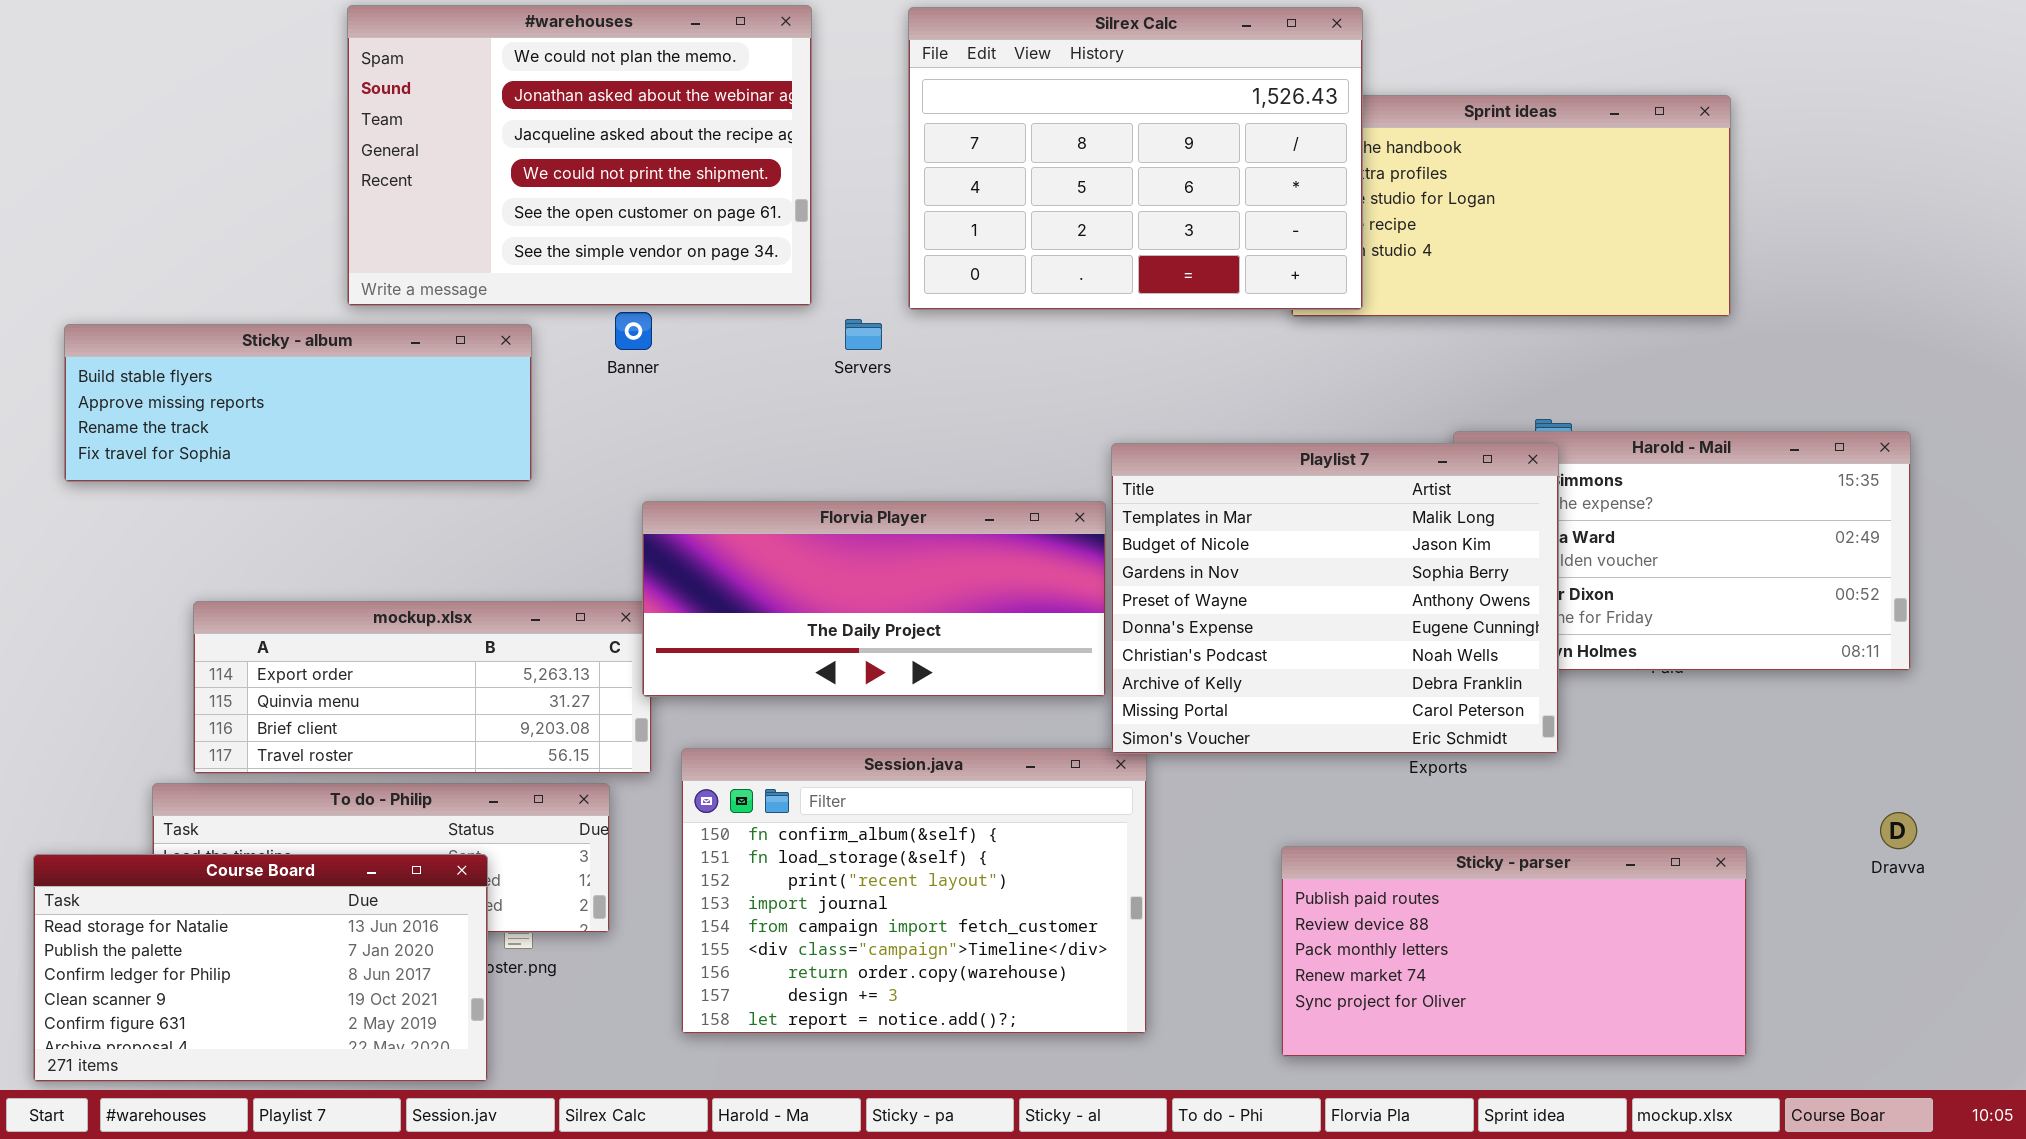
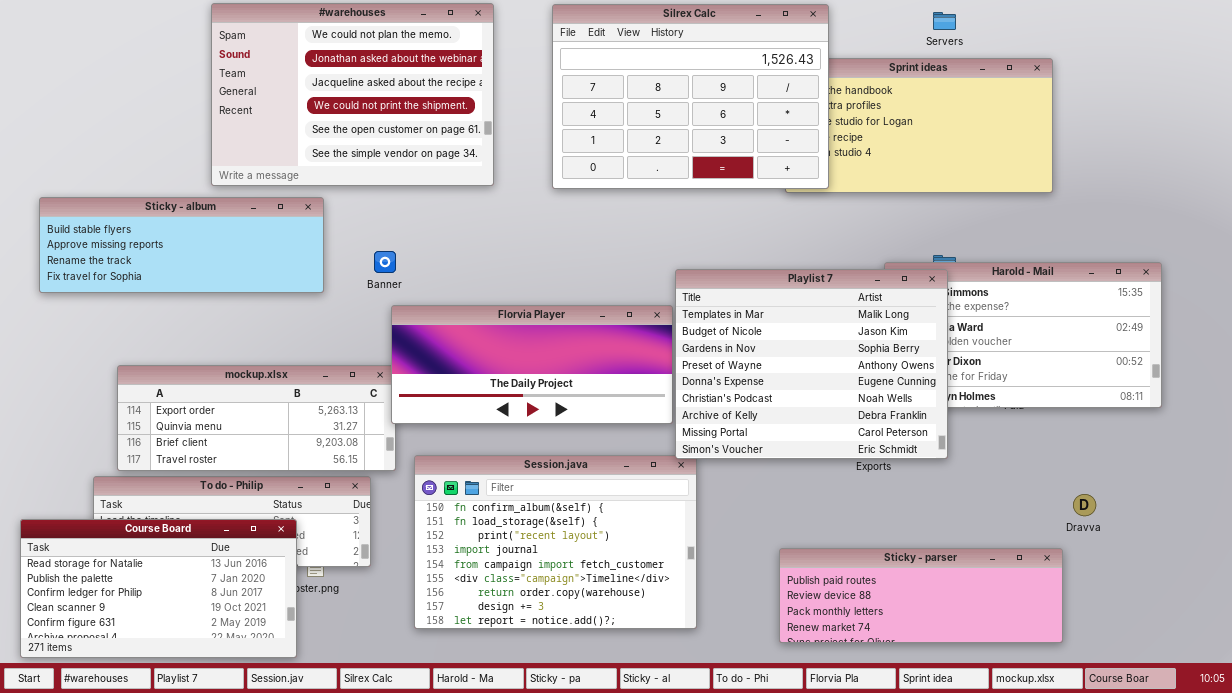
Banner: [615,312,652,350] -> [374,251,396,273], moved
Servers: [845,319,882,350] -> [933,12,956,30], moved
Dravva: [1880,812,1917,849] -> [1073,494,1096,516], moved
Sticky - parser: [1281,846,1747,1057] -> [779,548,1063,643], resized

